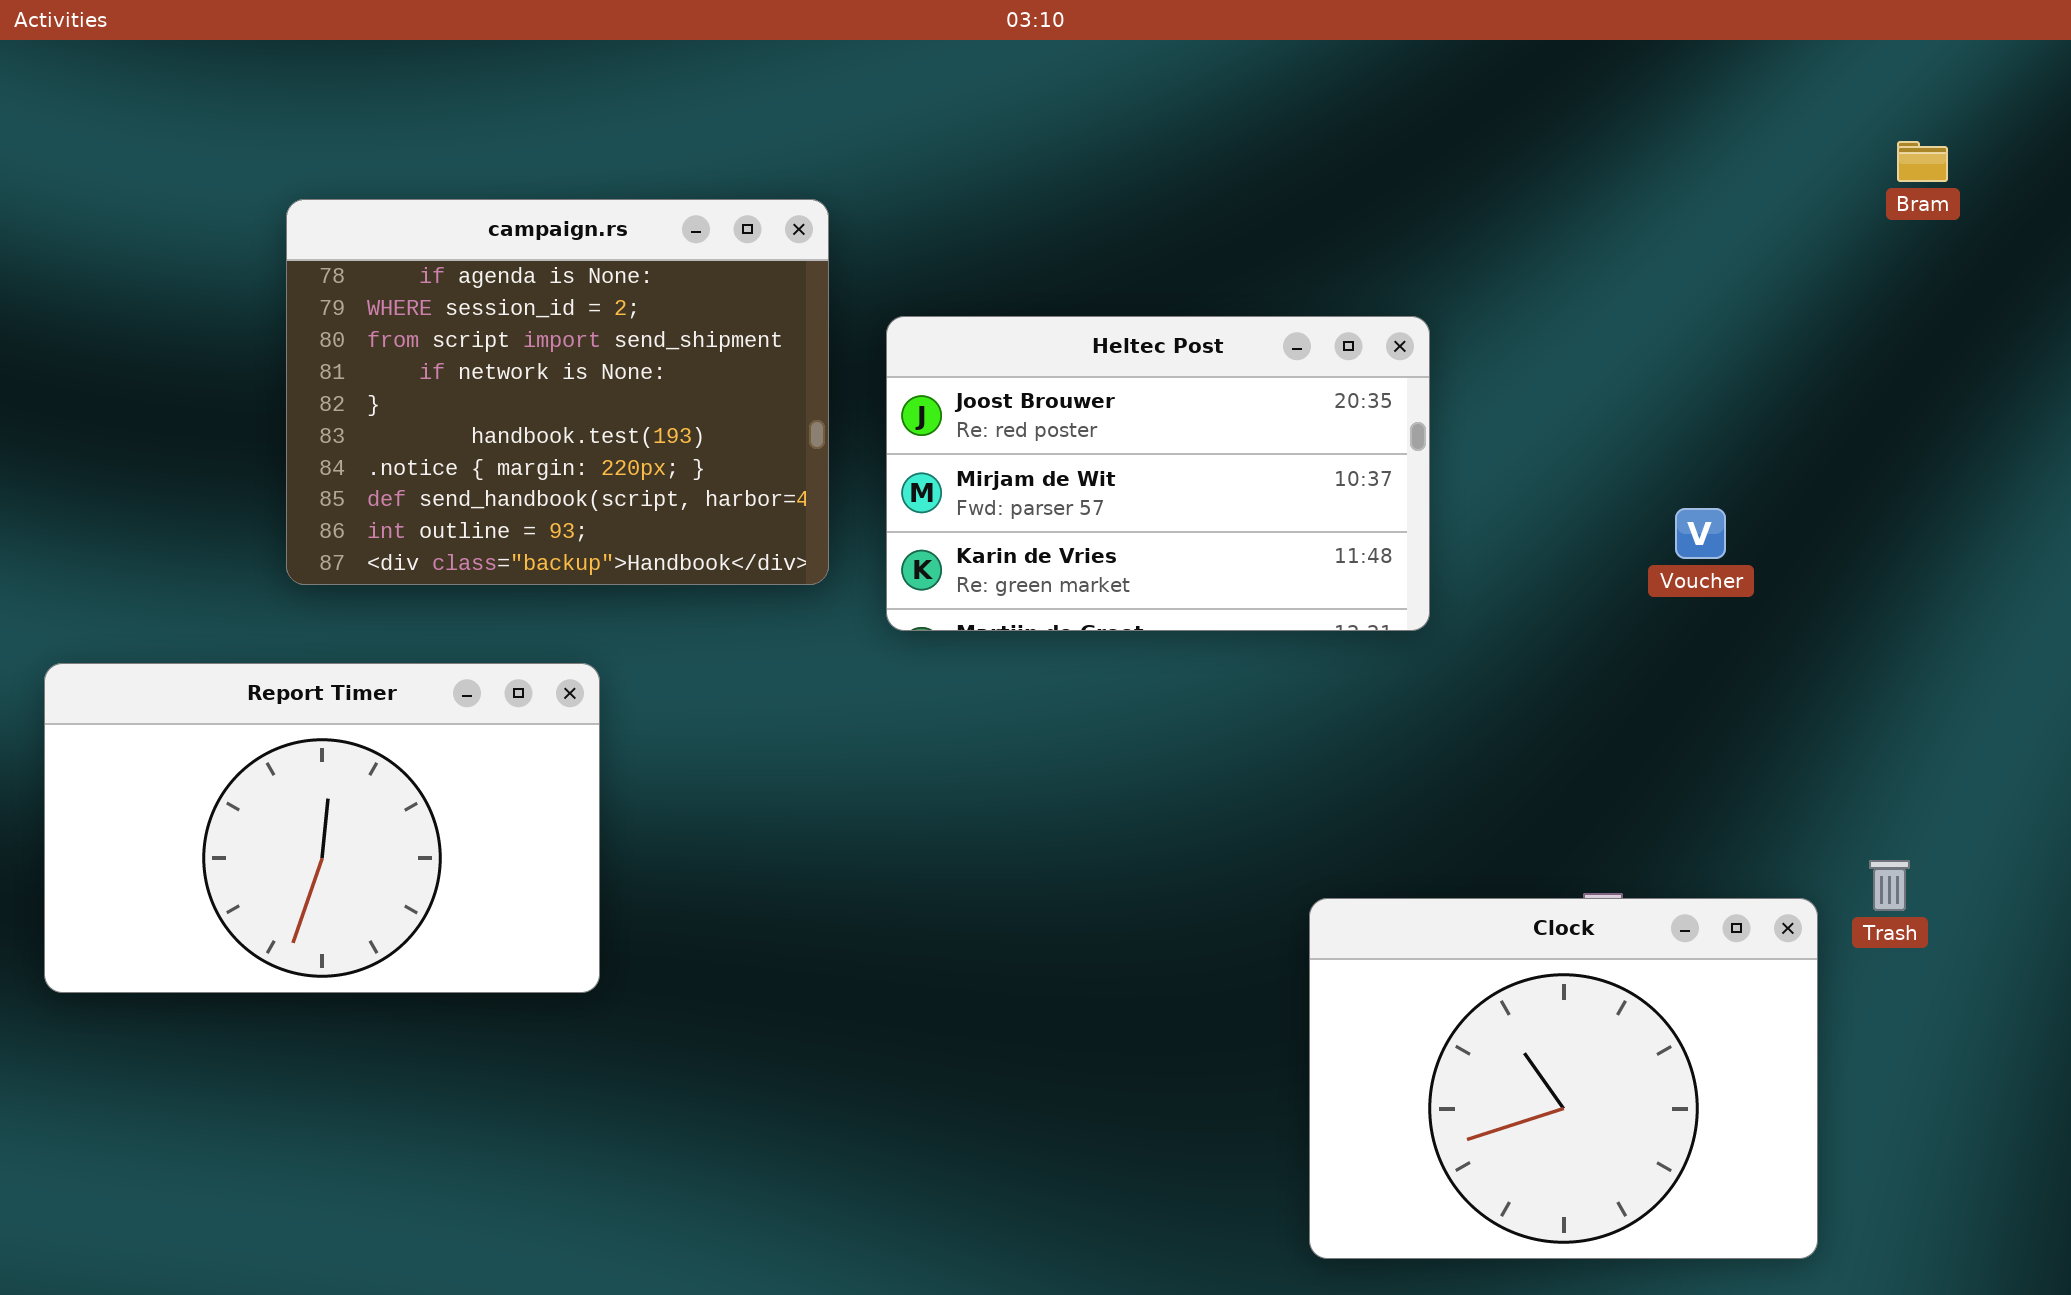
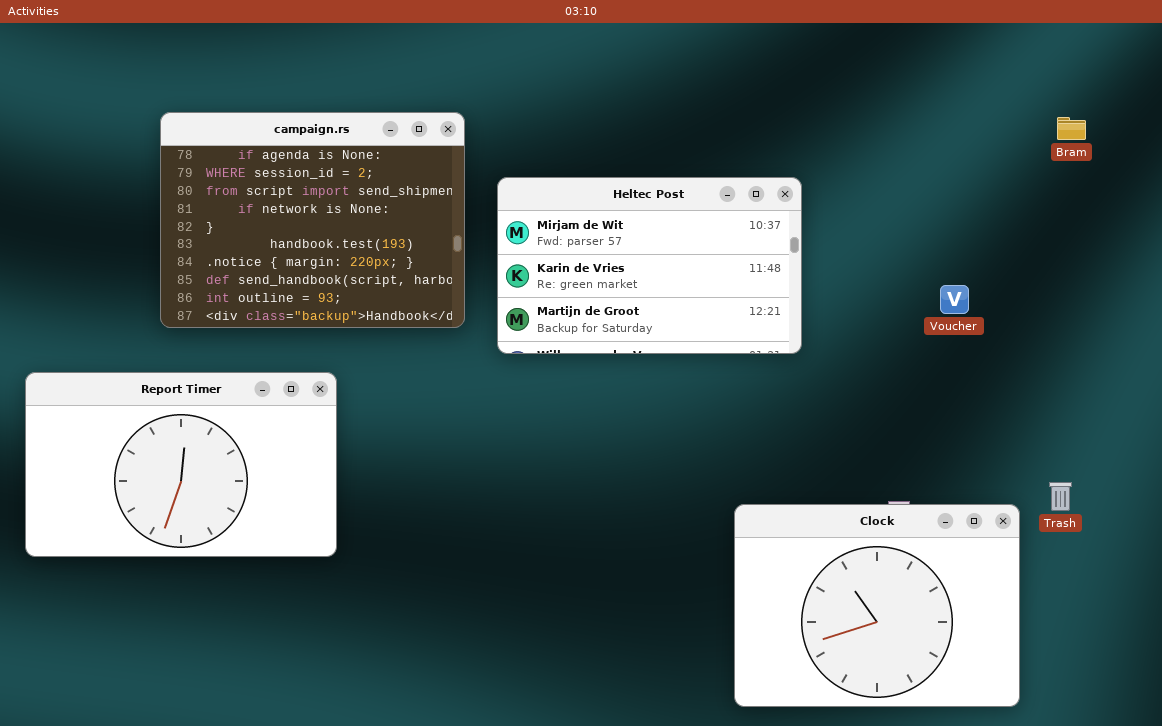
Bram: [1897,141,1948,182] -> [1057,117,1086,140], moved
Heltec Post: [886,316,1430,631] -> [497,177,802,354], scrolled down 1 row

